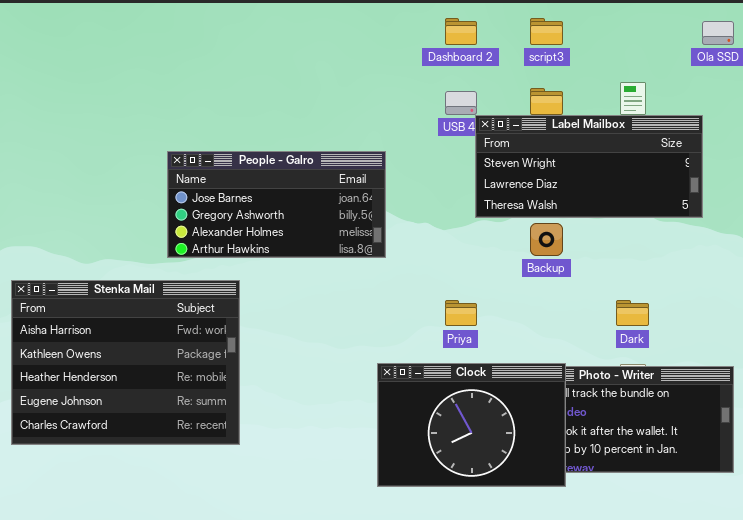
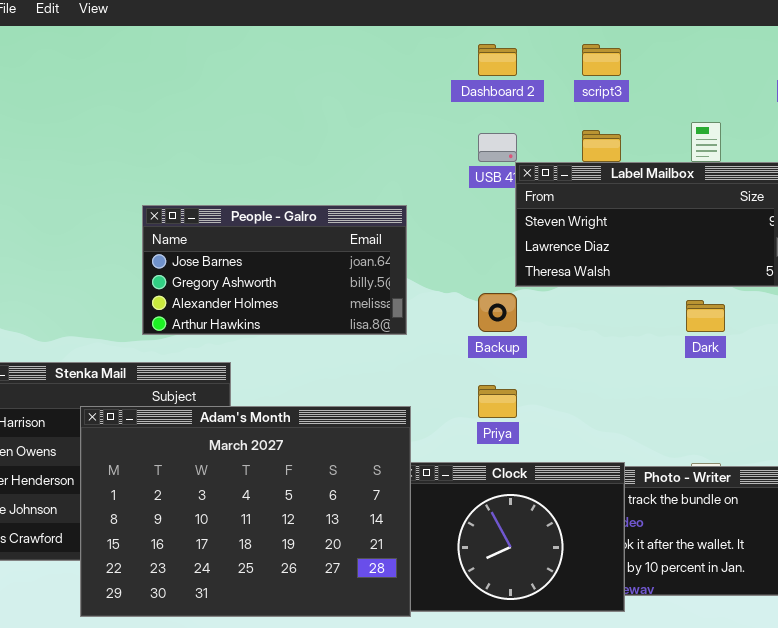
Backup: [530,223,563,256] -> [478,293,517,332], moved
Dark: [616,300,649,326] -> [686,300,725,332], moved
Adam's Month: none -> [80,406,411,617], opened

